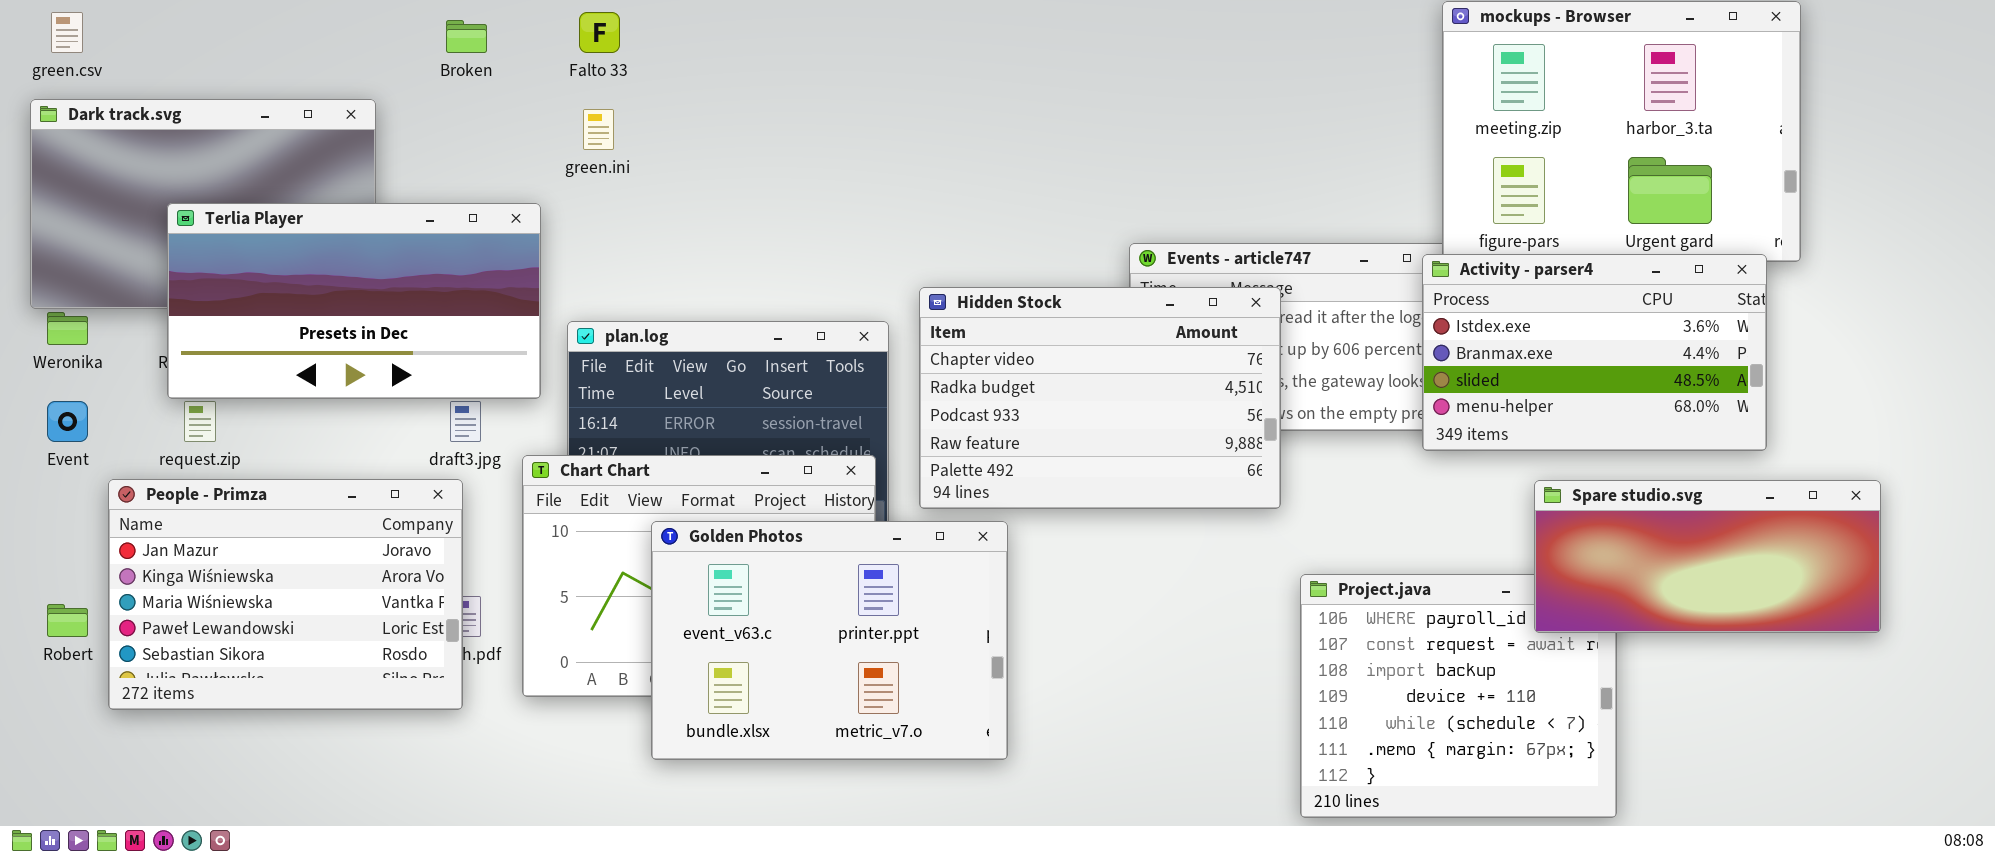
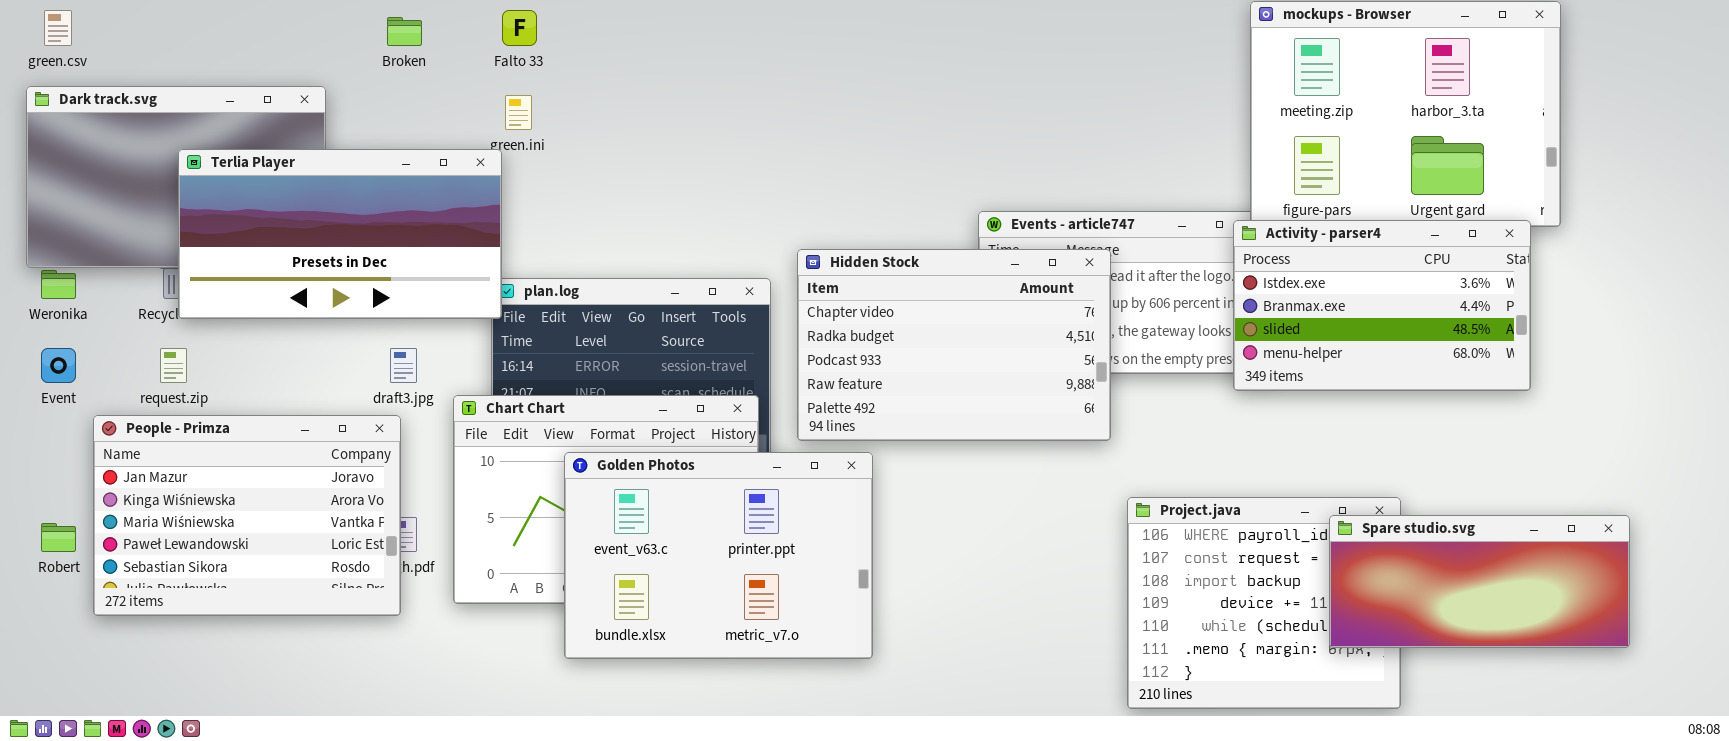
Terlia Player: [167,203,541,399] -> [178,149,502,319], moved
Spare studio.svg: [1534,480,1881,633] -> [1329,515,1630,648], moved

